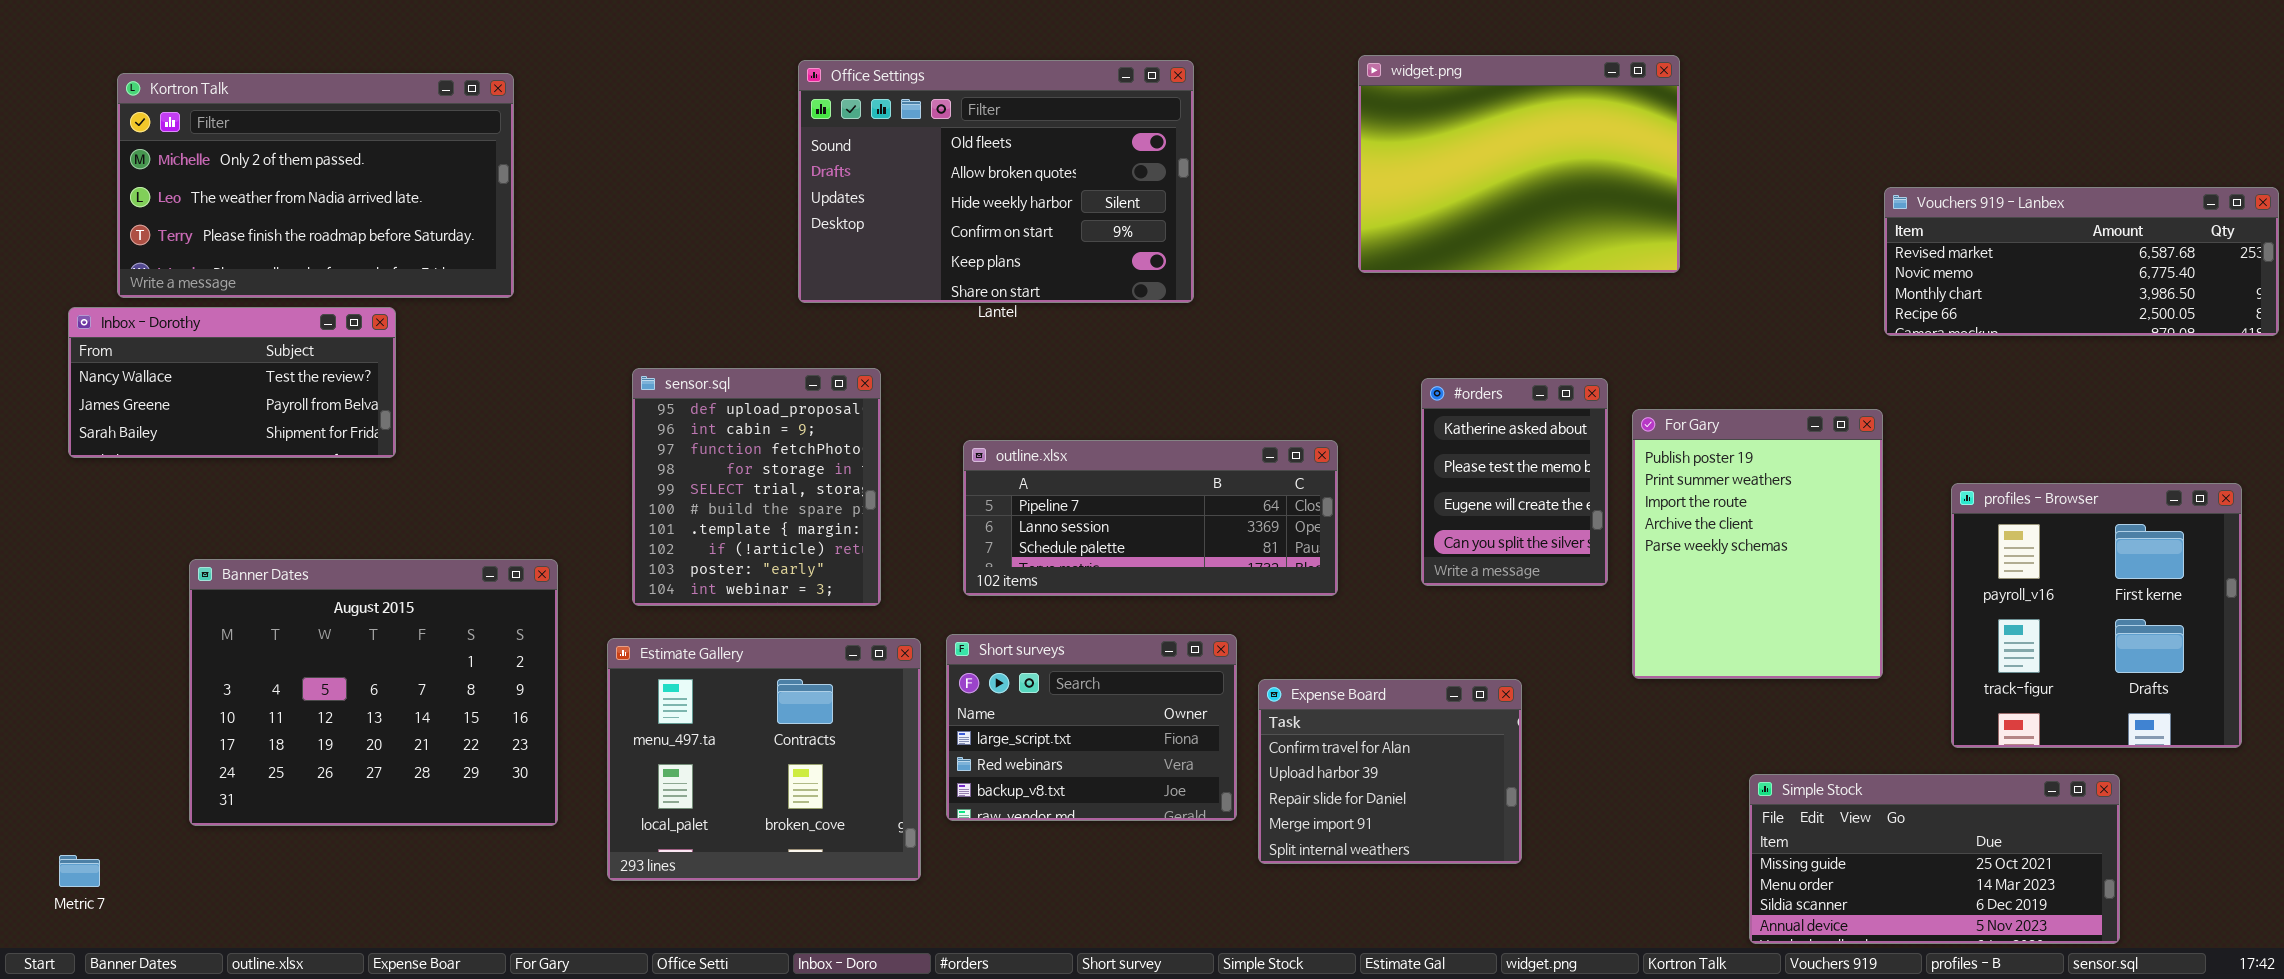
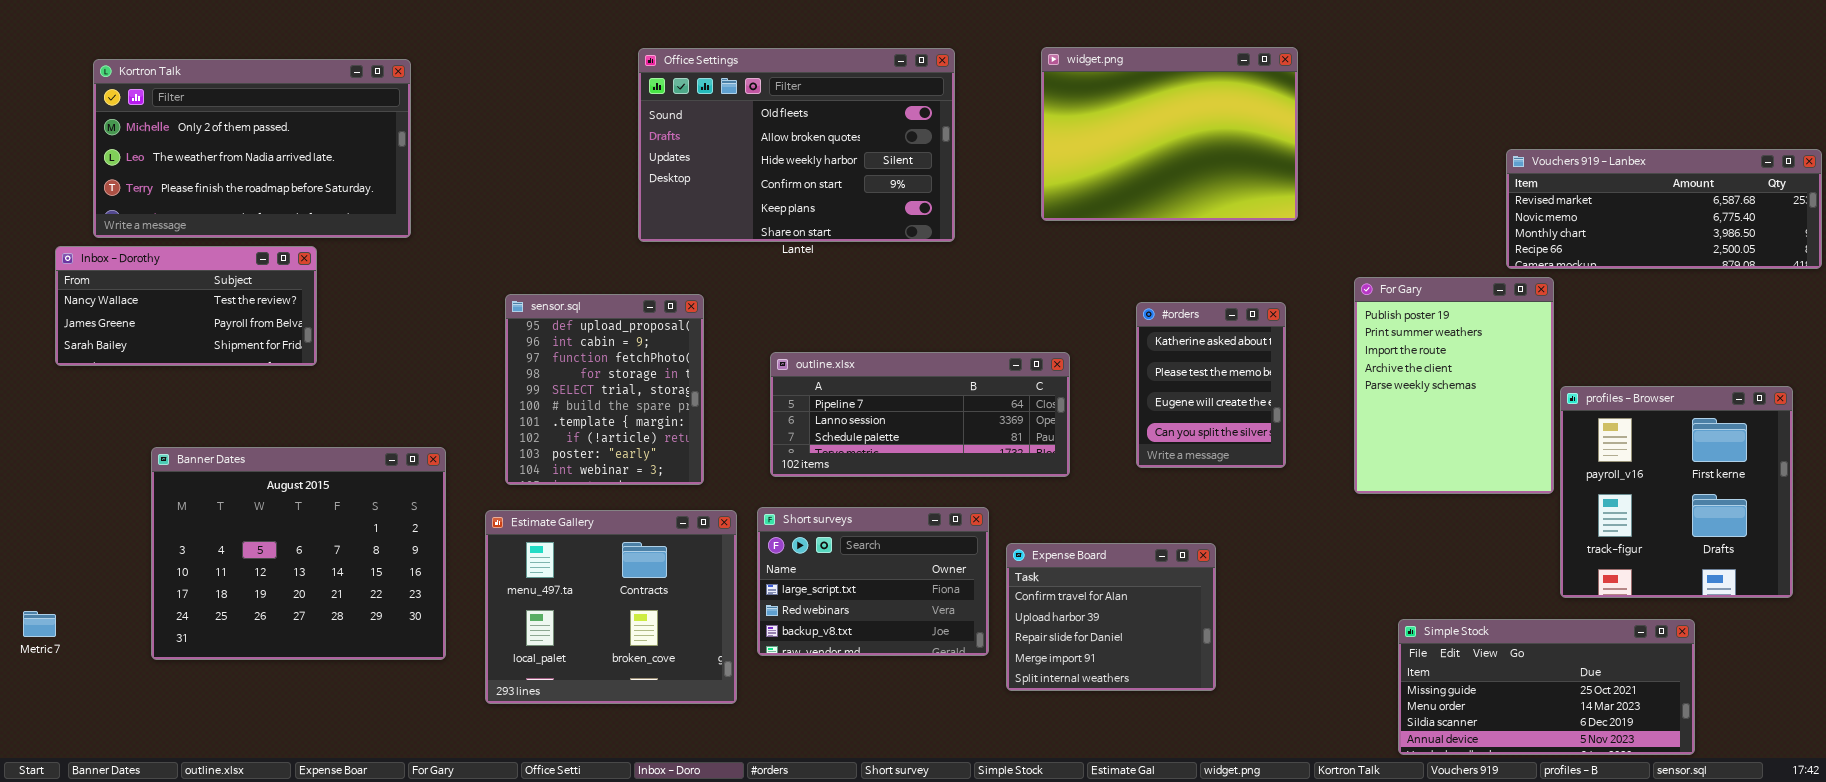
widget.png: [1358,55,1680,273] -> [1041,47,1298,221], moved
For Gary: [1632,409,1883,679] -> [1354,277,1554,494], moved
Metric 7: [59,855,100,887] -> [23,611,56,637], moved

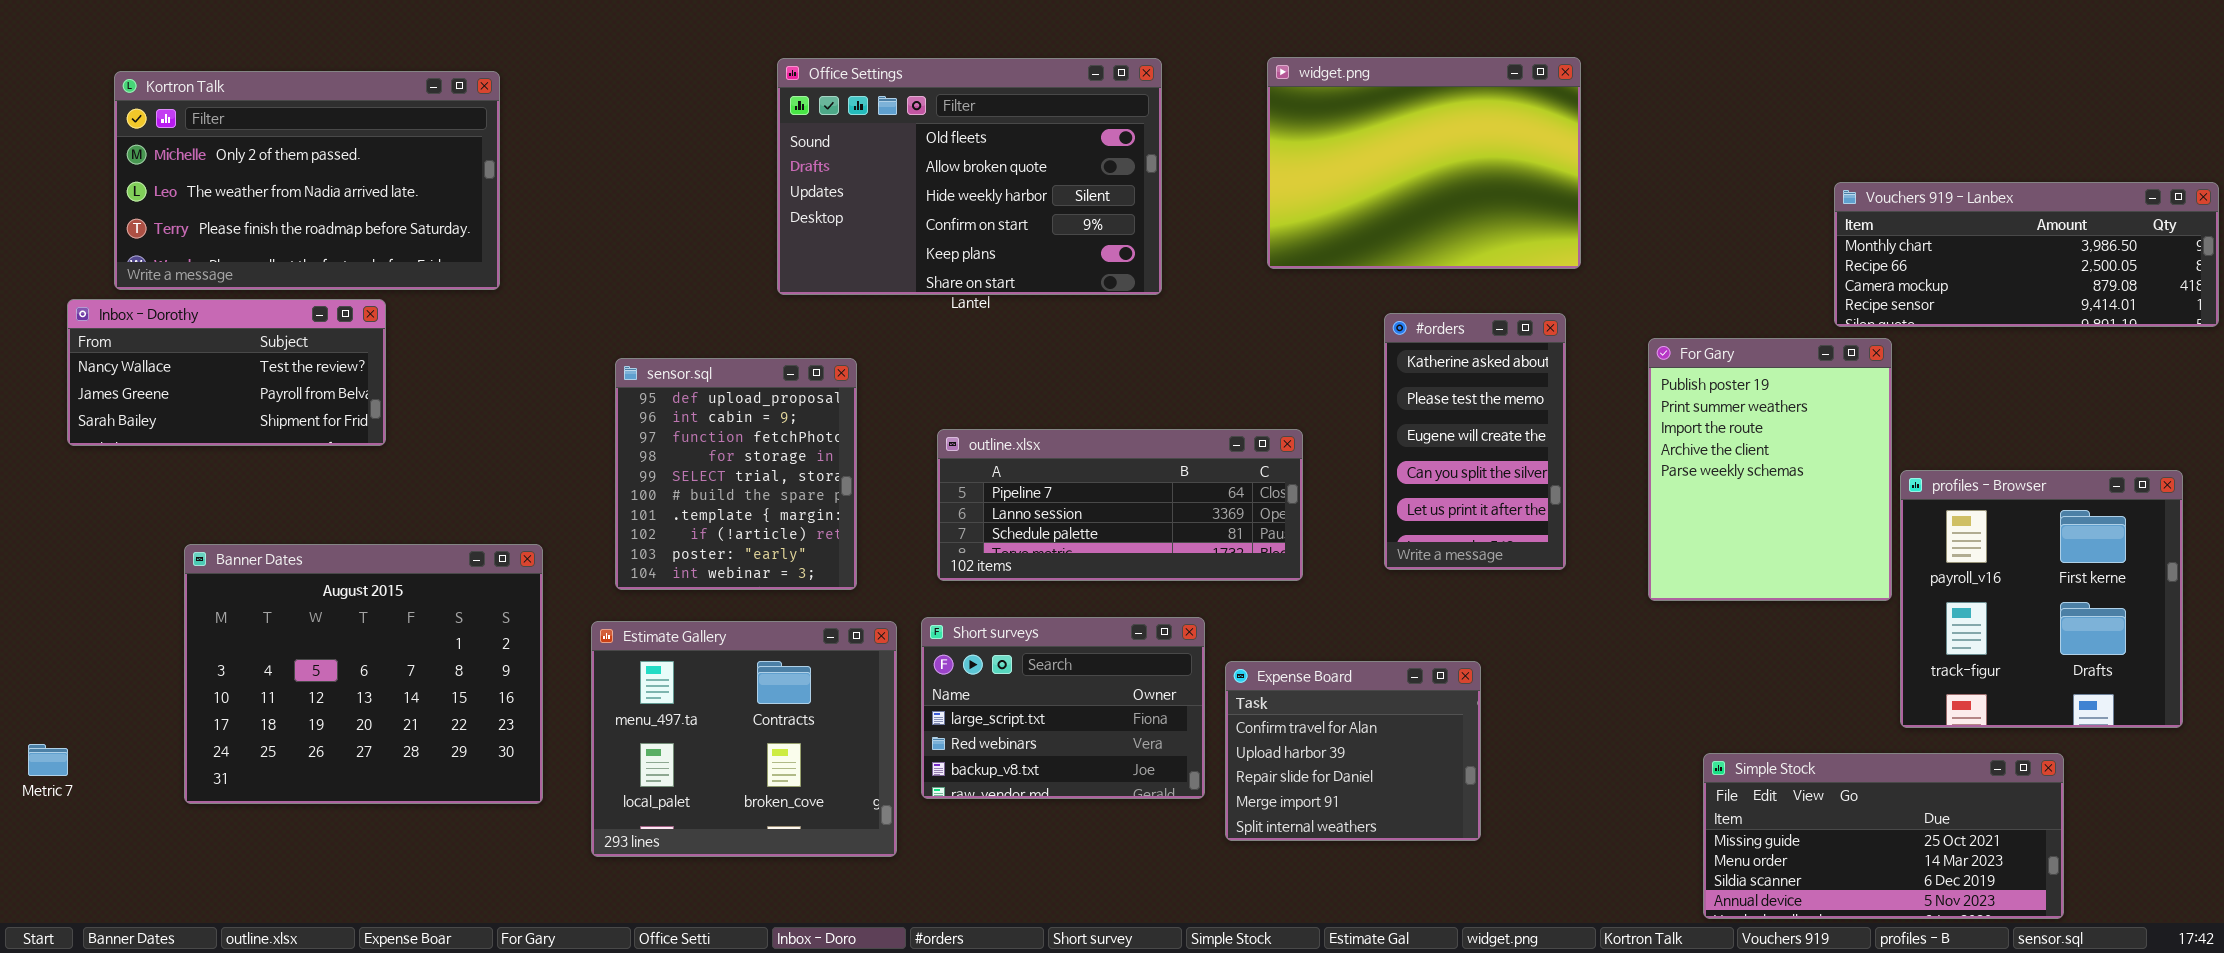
Vouchers 919 - Lanbex: [1506,149,1822,269] -> [1834,182,2219,327], scrolled down 2 rows
#orders: [1136,302,1286,468] -> [1384,313,1566,570], resized

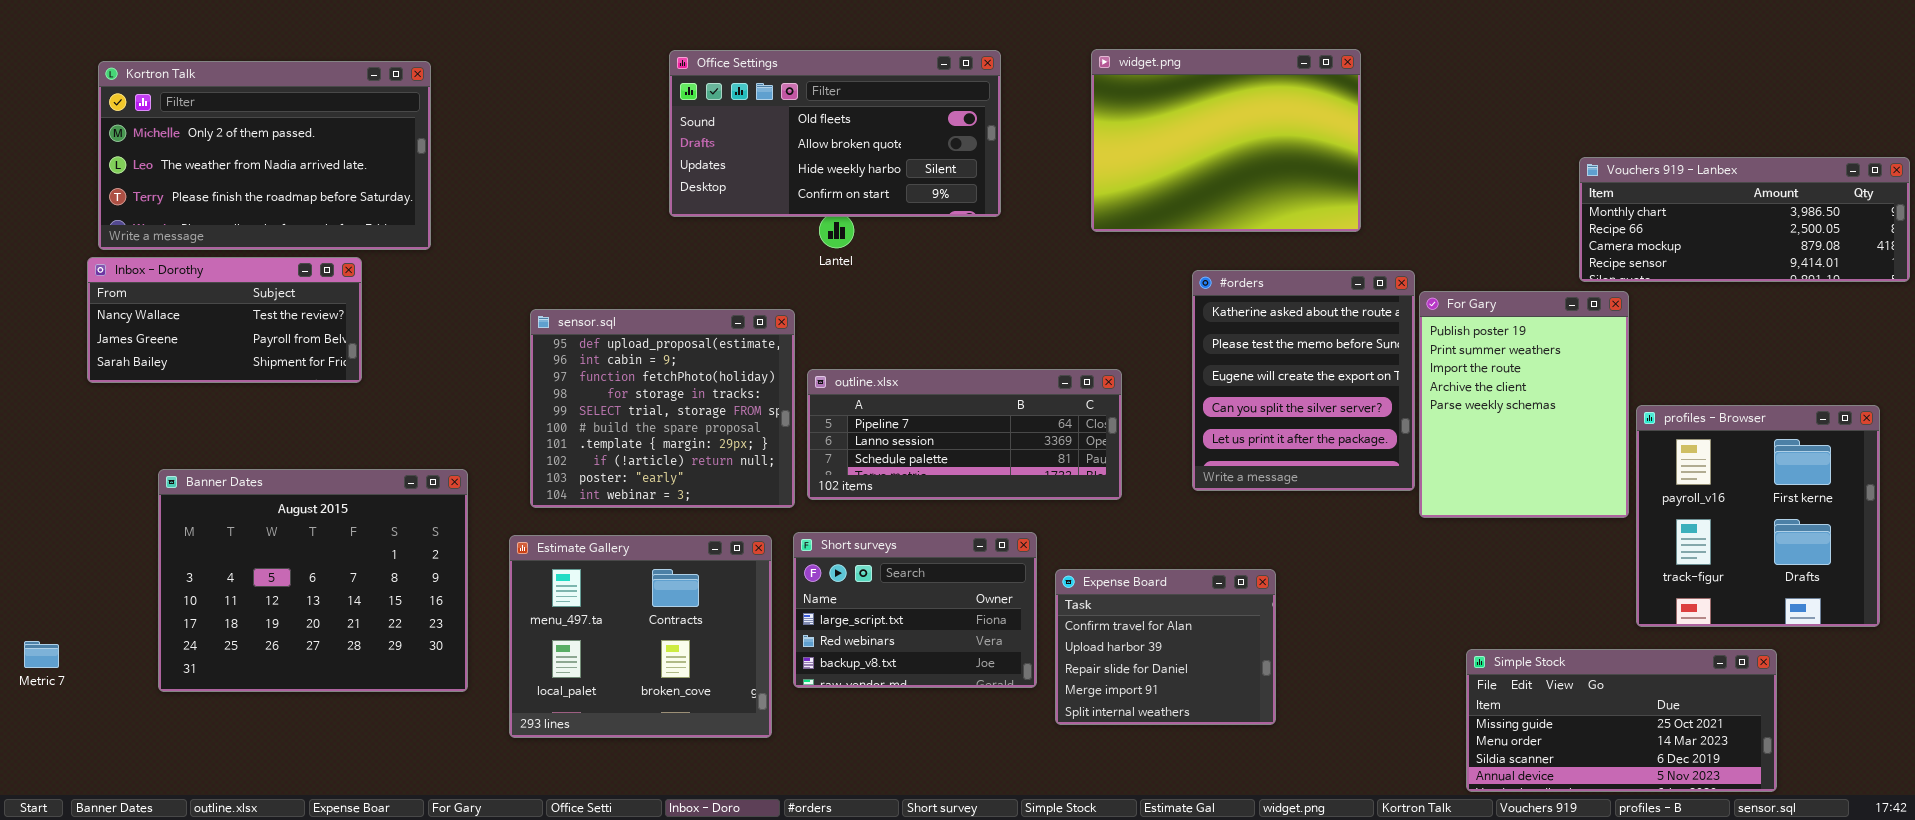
Office Settings: [777,58,1162,295] -> [669,50,1001,217], resized
Inbox - Dorothy: [67,299,386,446] -> [87,257,362,383], moved
#orders: [1384,313,1566,570] -> [1192,270,1415,491], resized
sensor.sql: [615,358,857,590] -> [530,309,795,508], resized

